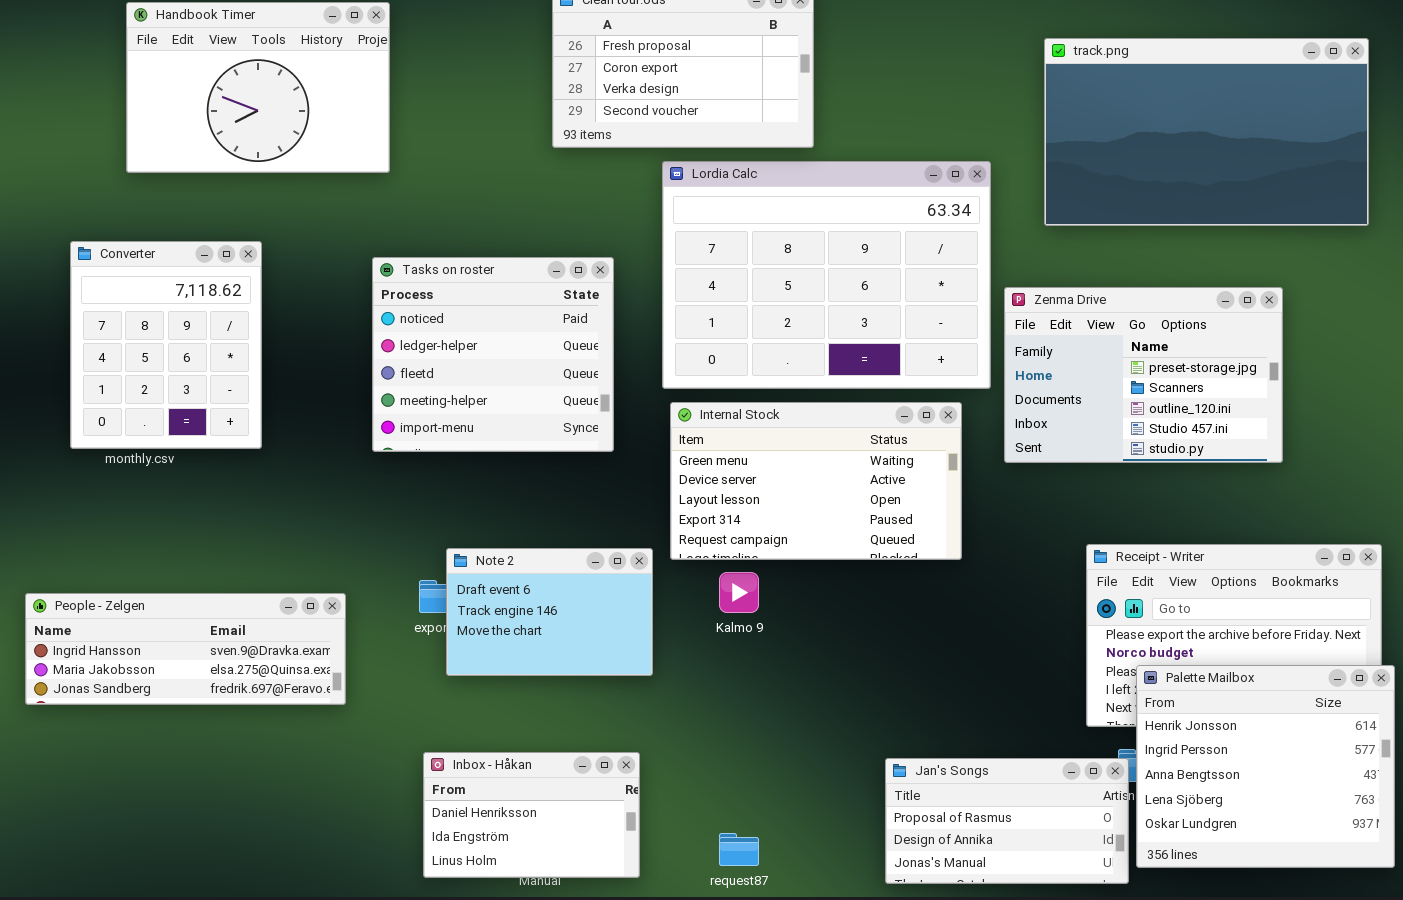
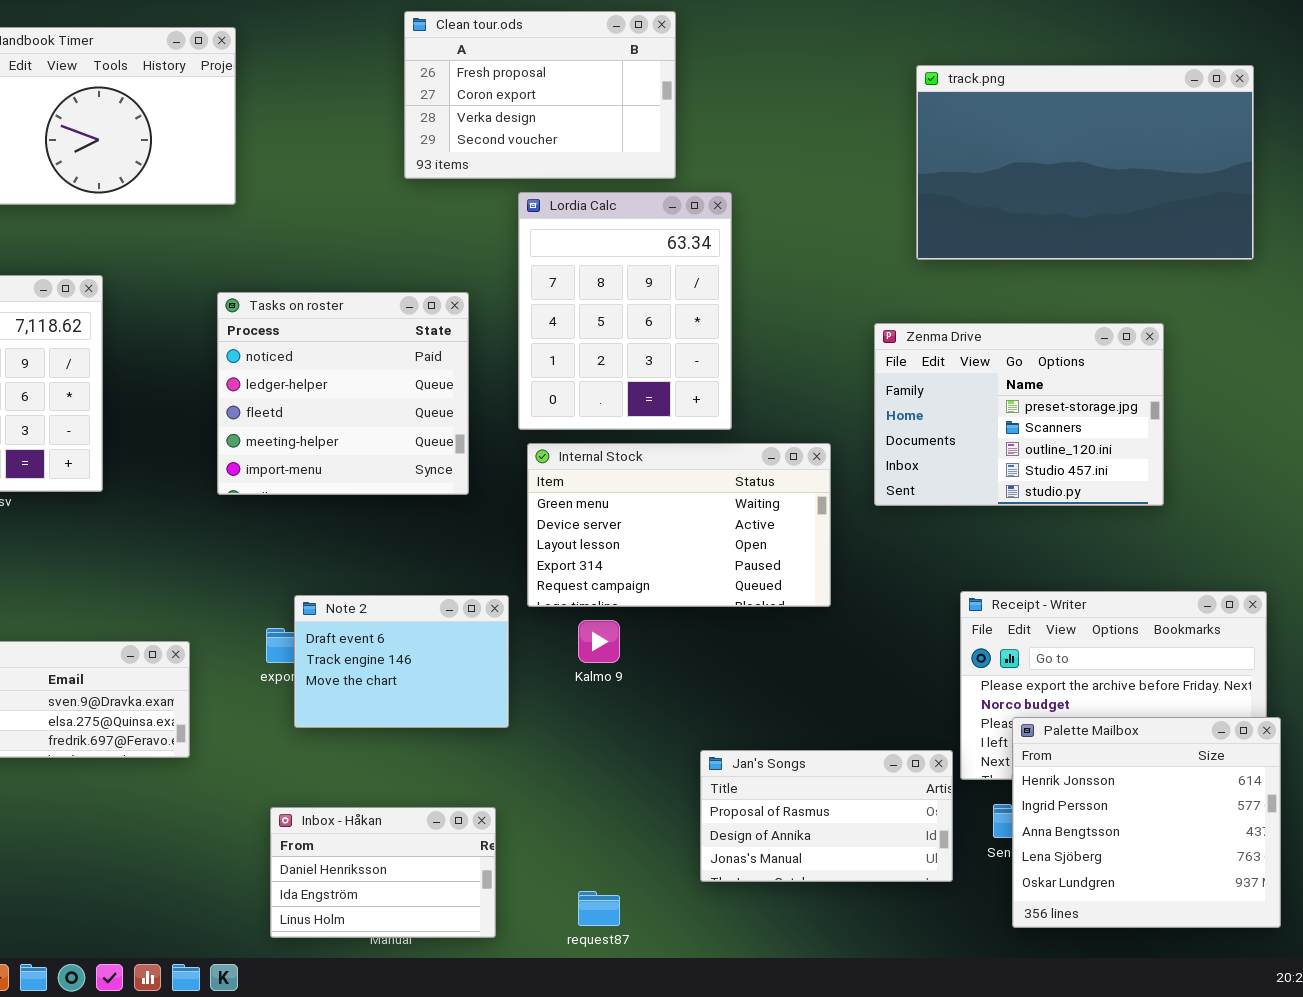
Lordia Calc: [662,161,991,389] -> [518,192,732,430], resized
Jan's Songs: [885,758,1129,884] -> [700,750,953,882], moved

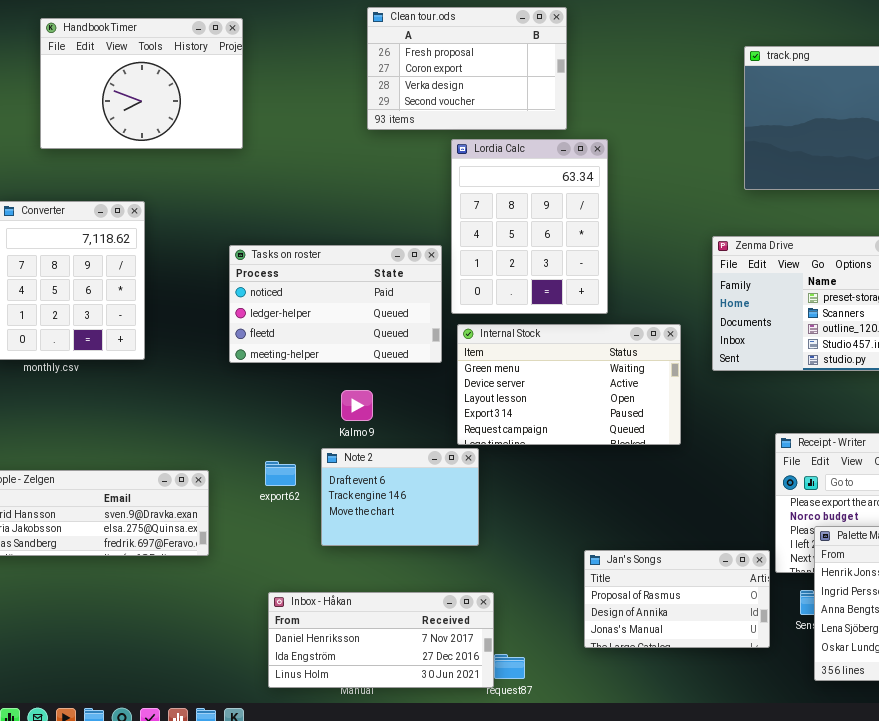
Tasks on roster: [217,292,469,495] -> [229,245,442,363], resized
Note 2: [294,595,509,728] -> [321,448,479,546], moved
Kalmo 9: [578,620,620,663] -> [341,390,373,421], moved
Inbox - Håkan: [270,807,496,938] -> [268,592,494,688], resized

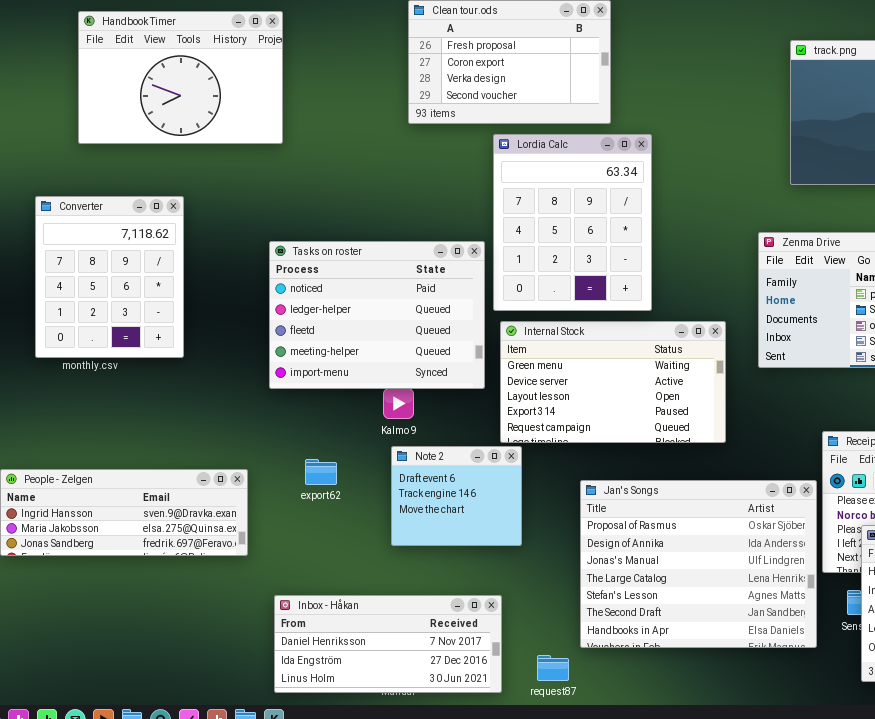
Tasks on roster: [229,245,442,363] -> [269,241,485,389], resized
Note 2: [321,448,479,546] -> [391,446,522,546], resized
Jan's Songs: [584,550,770,648] -> [580,480,817,648], resized
Inbox - Håkan: [268,592,494,688] -> [274,595,502,693], moved

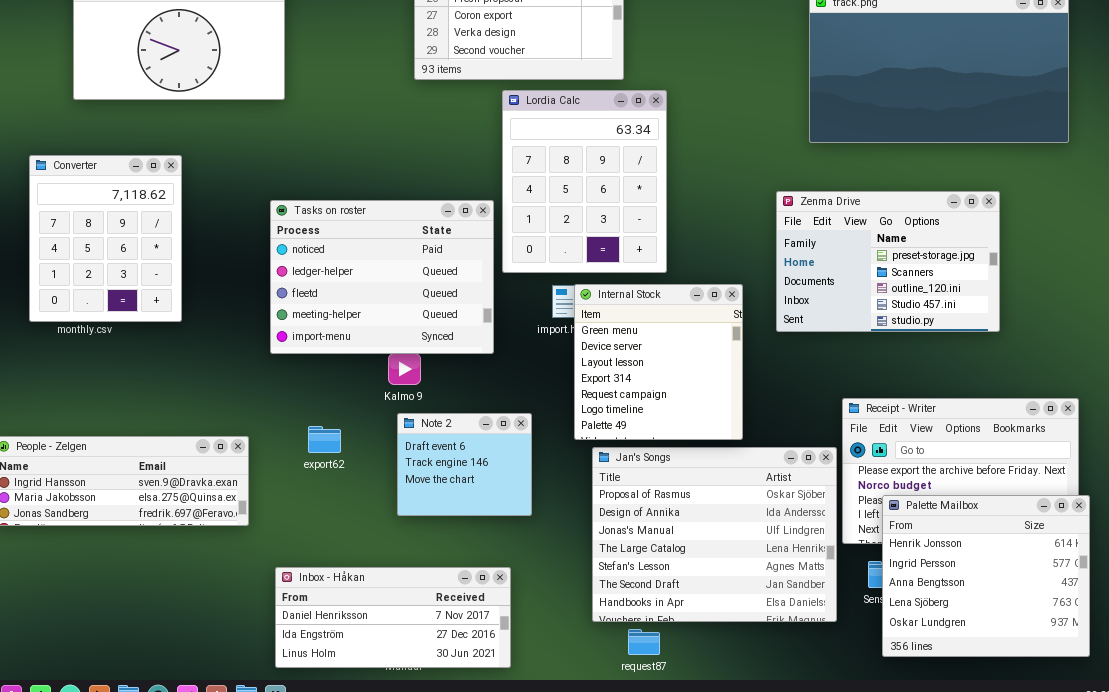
Internal Stock: [500,321,726,443] -> [574,284,743,440], resized
request87: [537,655,569,681] -> [628,629,660,655], moved

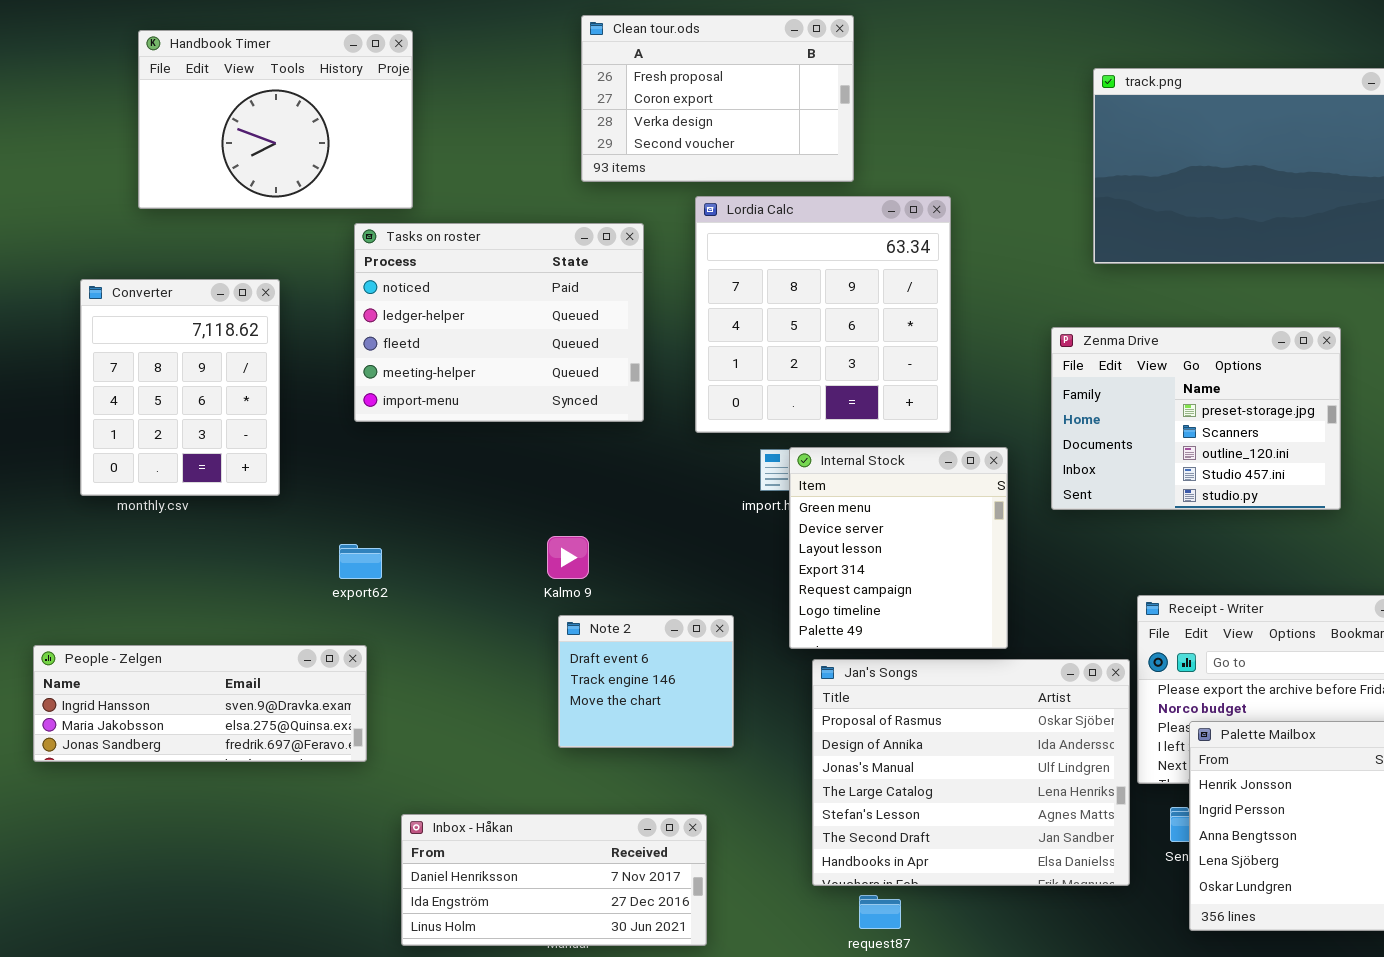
Lordia Calc: [502,90,667,273] -> [695,196,951,433], resized
Tasks on roster: [270,200,494,354] -> [354,223,644,422], moved
export62: [308,426,341,453] -> [339,544,382,579], moved

